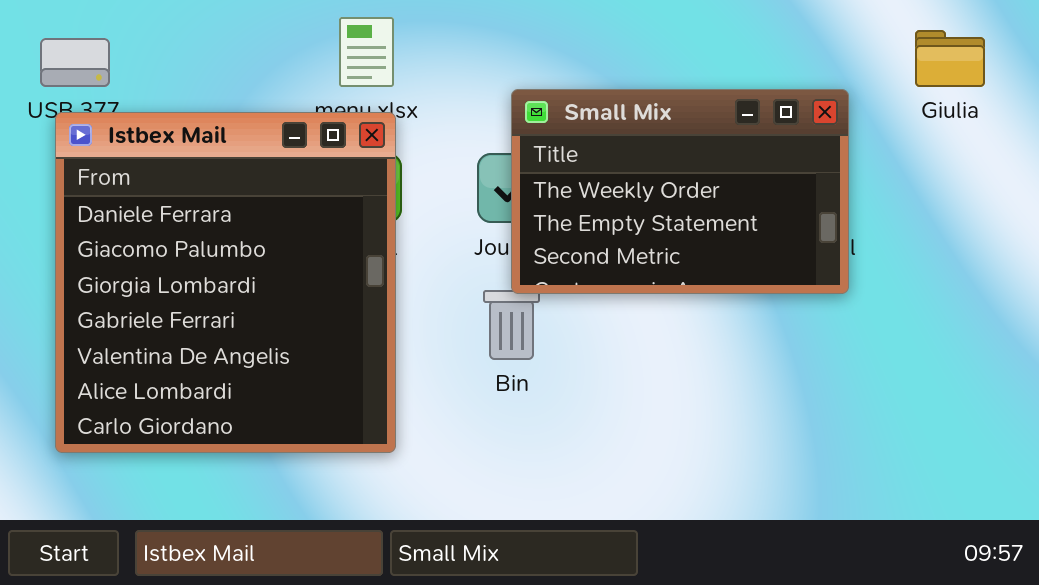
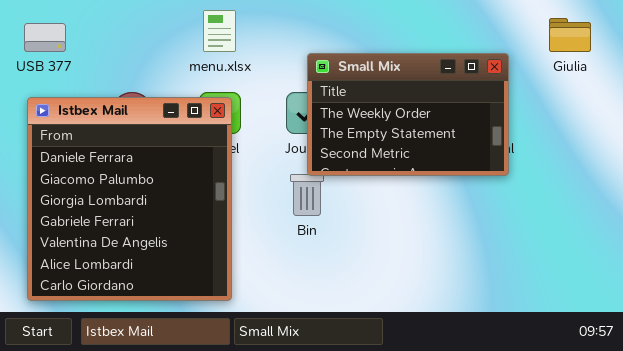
Istbex Mail: [55,112,396,453] -> [27,97,232,301], moved

